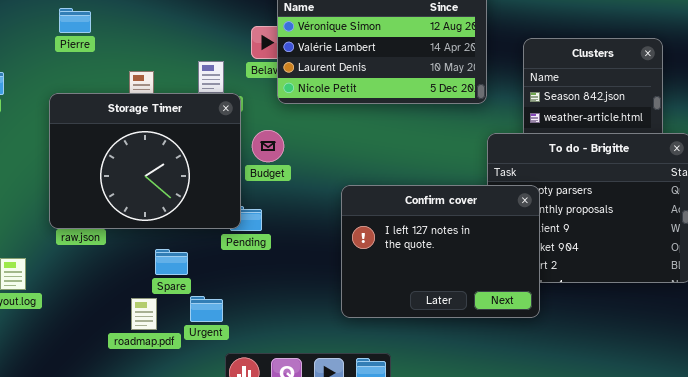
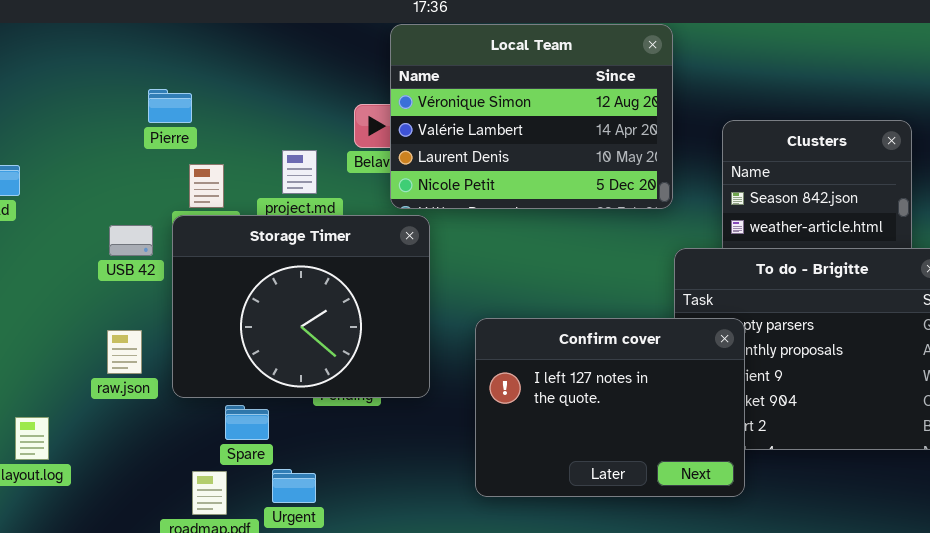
Pierre: [59,8,91,33] -> [148,89,192,123], moved
Storage Timer: [49,93,241,229] -> [172,215,430,398], moved

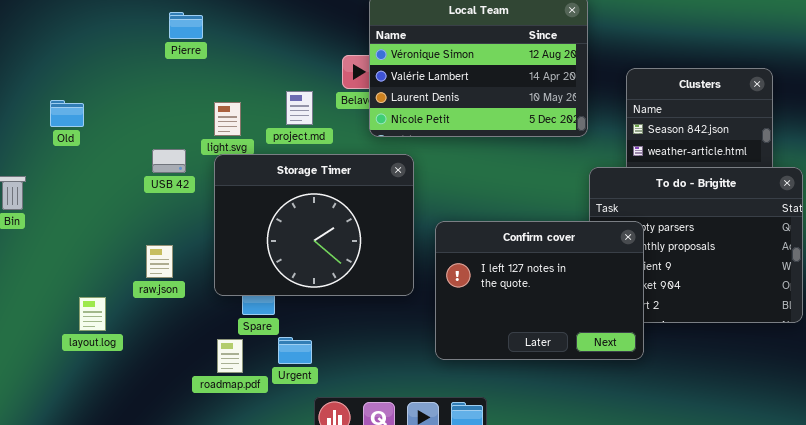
Pierre: [148,89,192,123] -> [169,12,203,39], moved
Storage Timer: [172,215,430,398] -> [214,154,414,296], moved
raw.json: [107,330,142,374] -> [146,245,173,278], moved

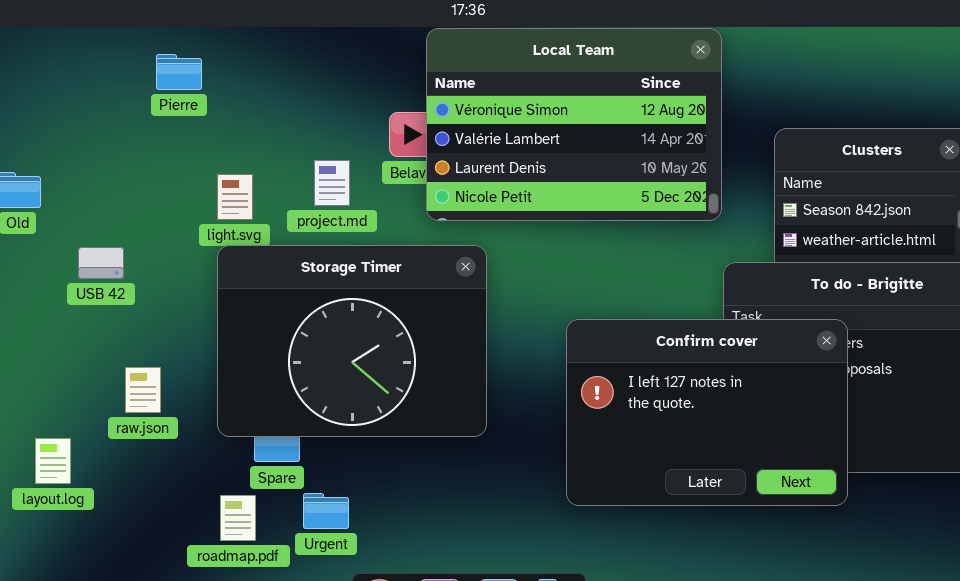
USB 42: [152,149,186,173] -> [78,247,124,279], moved
Confirm cover: [435,221,644,360] -> [566,319,848,506], moved

